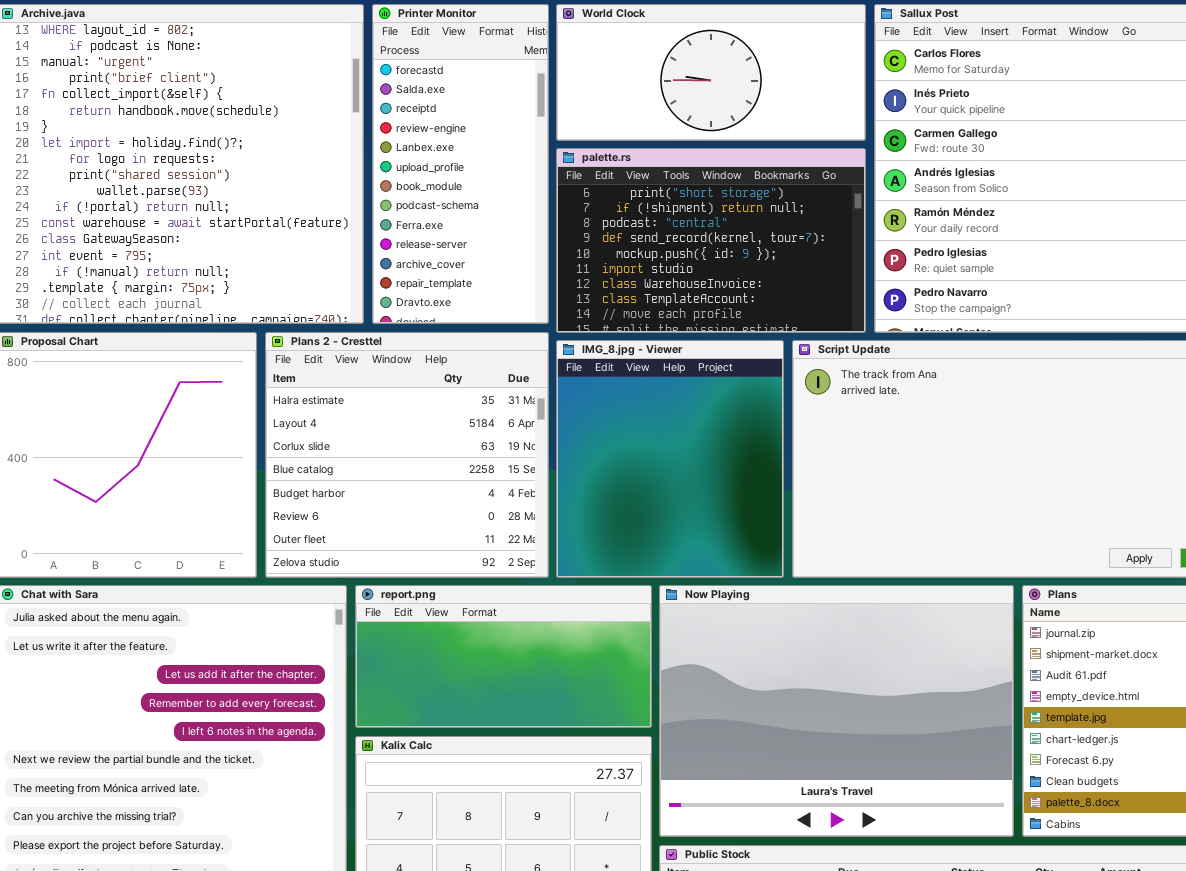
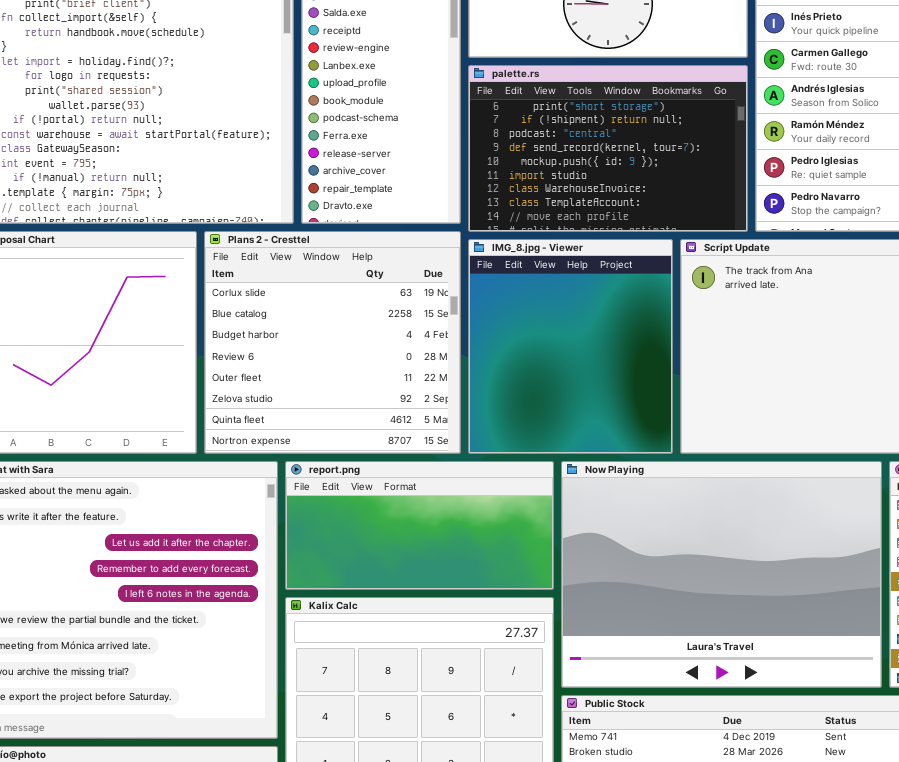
Plans 2 - Cresttel: [265,332,549,578] -> [204,231,461,454], scrolled down 2 rows

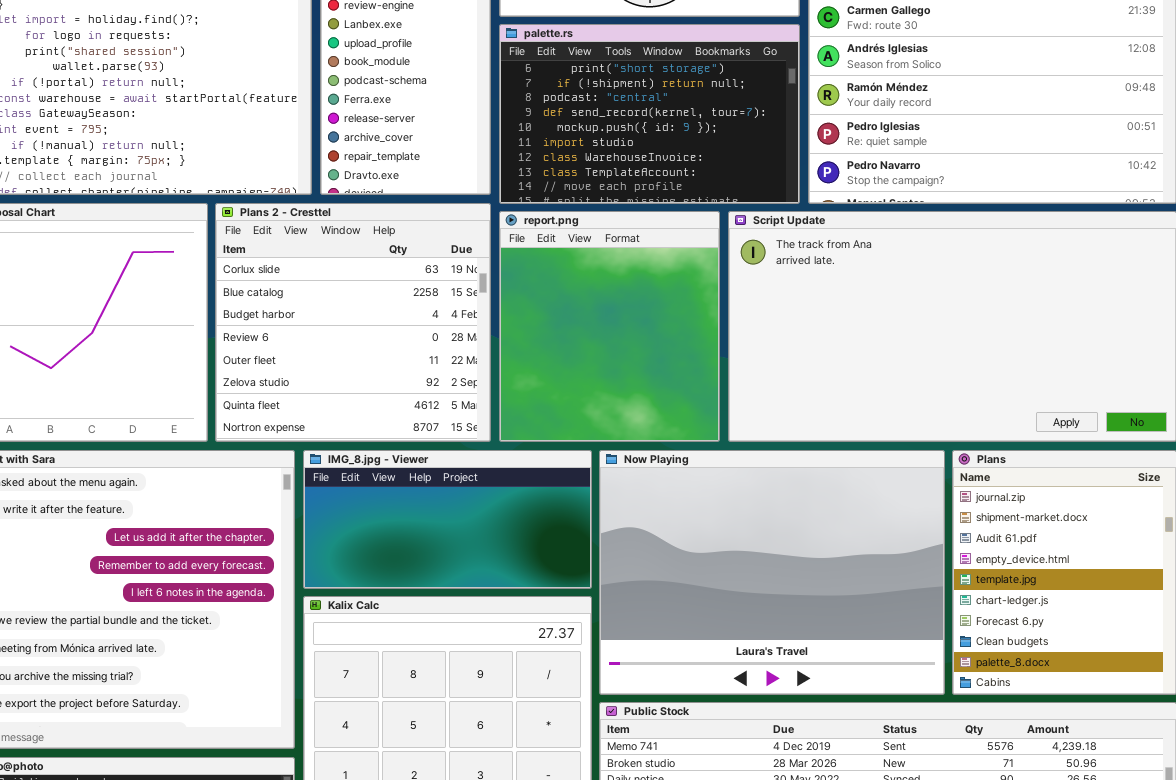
IMG_8.jpg - Viewer: [468,239,673,454] -> [303,450,592,589], moved, resized
report.png: [285,461,554,590] -> [499,211,720,442], moved, resized

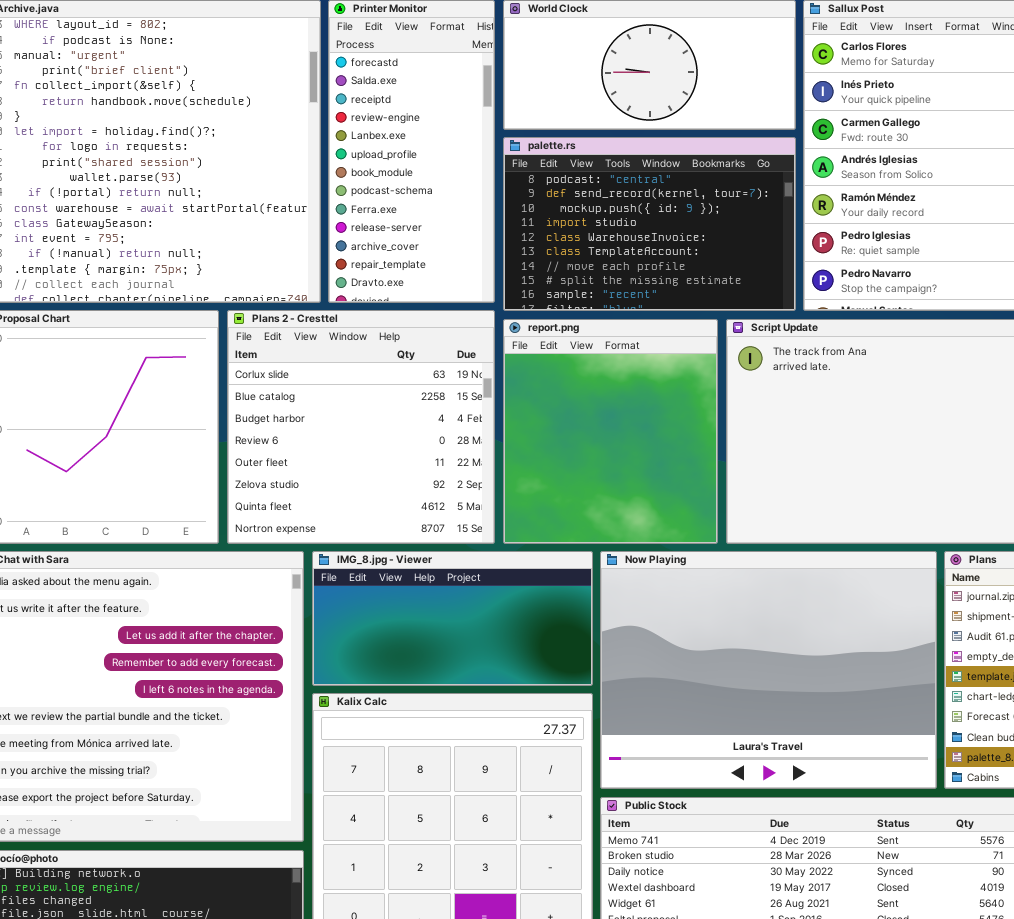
palette.rs: [499,24,800,204] -> [503,137,796,311], scrolled down 2 rows

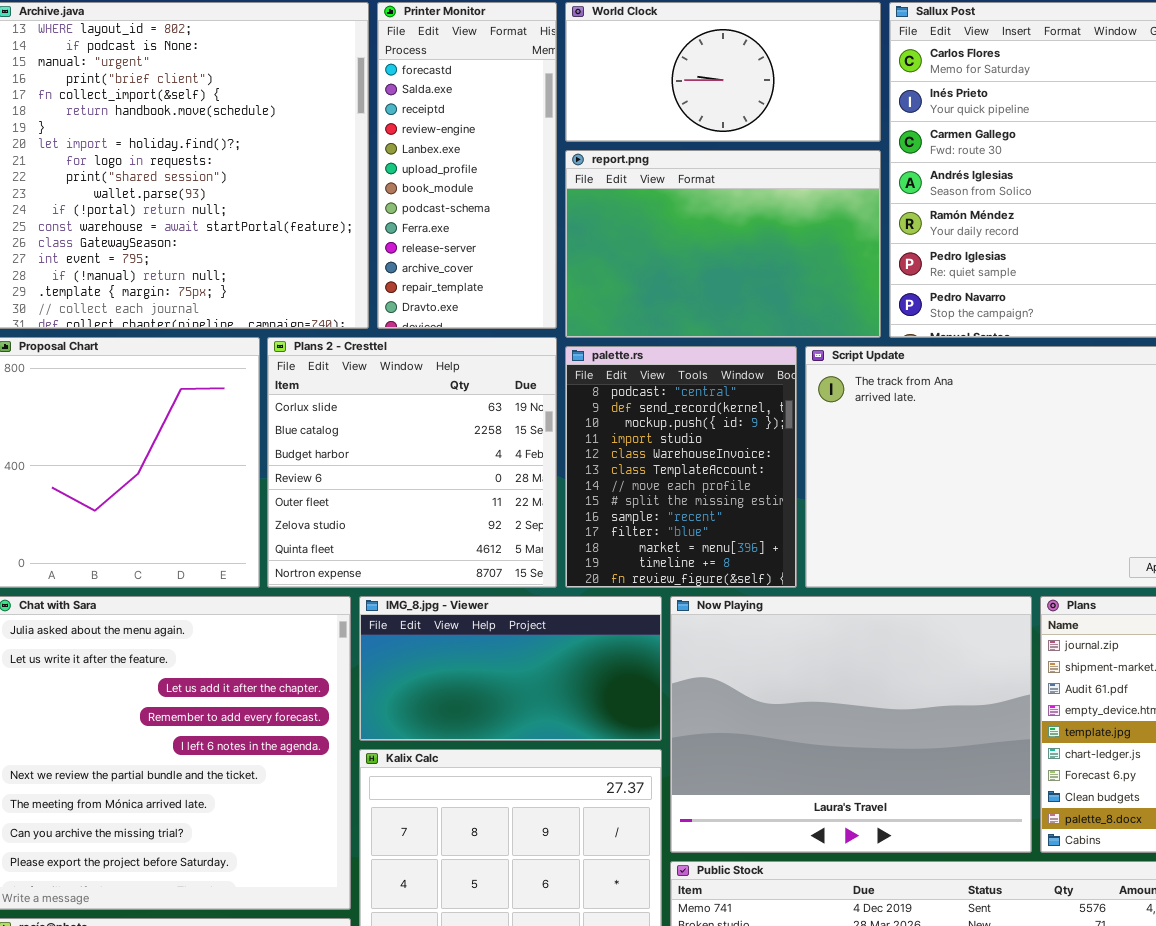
palette.rs: [503,137,796,311] -> [565,346,797,588], moved, resized
report.png: [503,319,718,544] -> [565,150,881,338], moved, resized

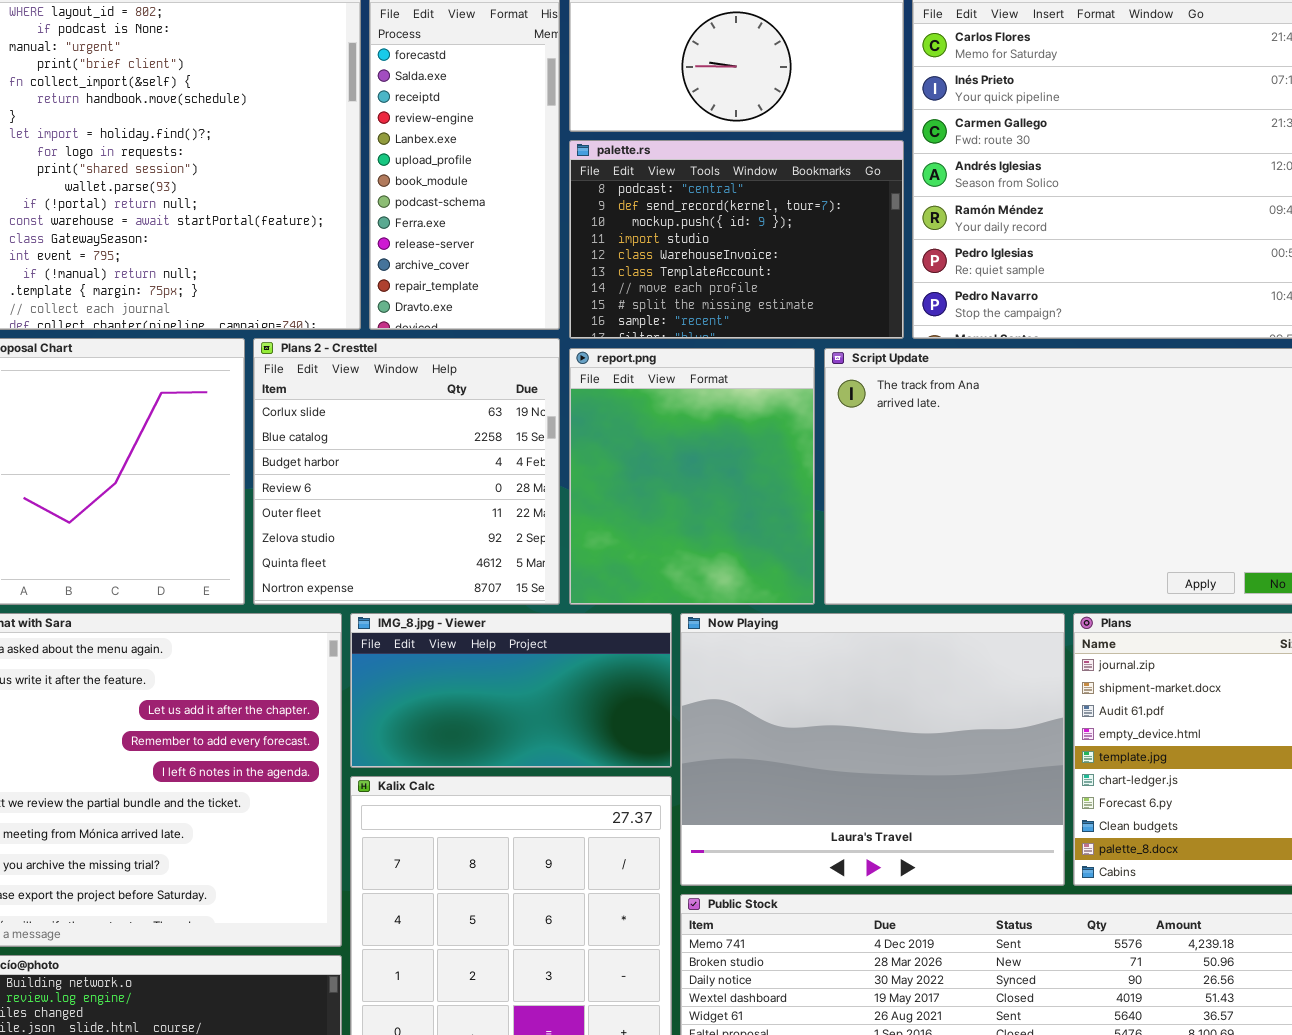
report.png: [565,150,881,338] -> [569,348,815,605], moved, resized
palette.rs: [565,346,797,588] -> [569,140,904,339], moved, resized

